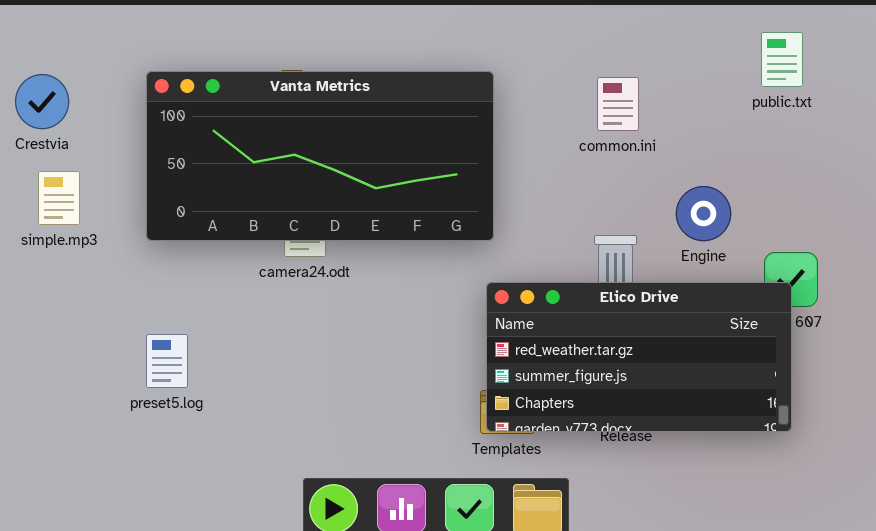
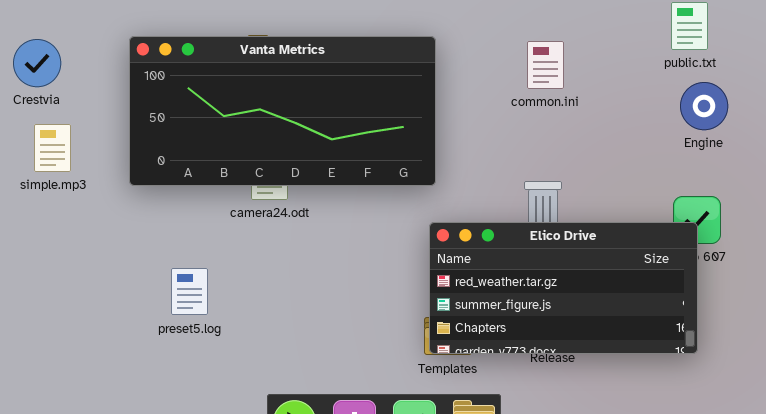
Engine: [676,186,731,241] -> [680,82,728,130], moved
preset5.log: [146,334,188,388] -> [171,268,208,315], moved

